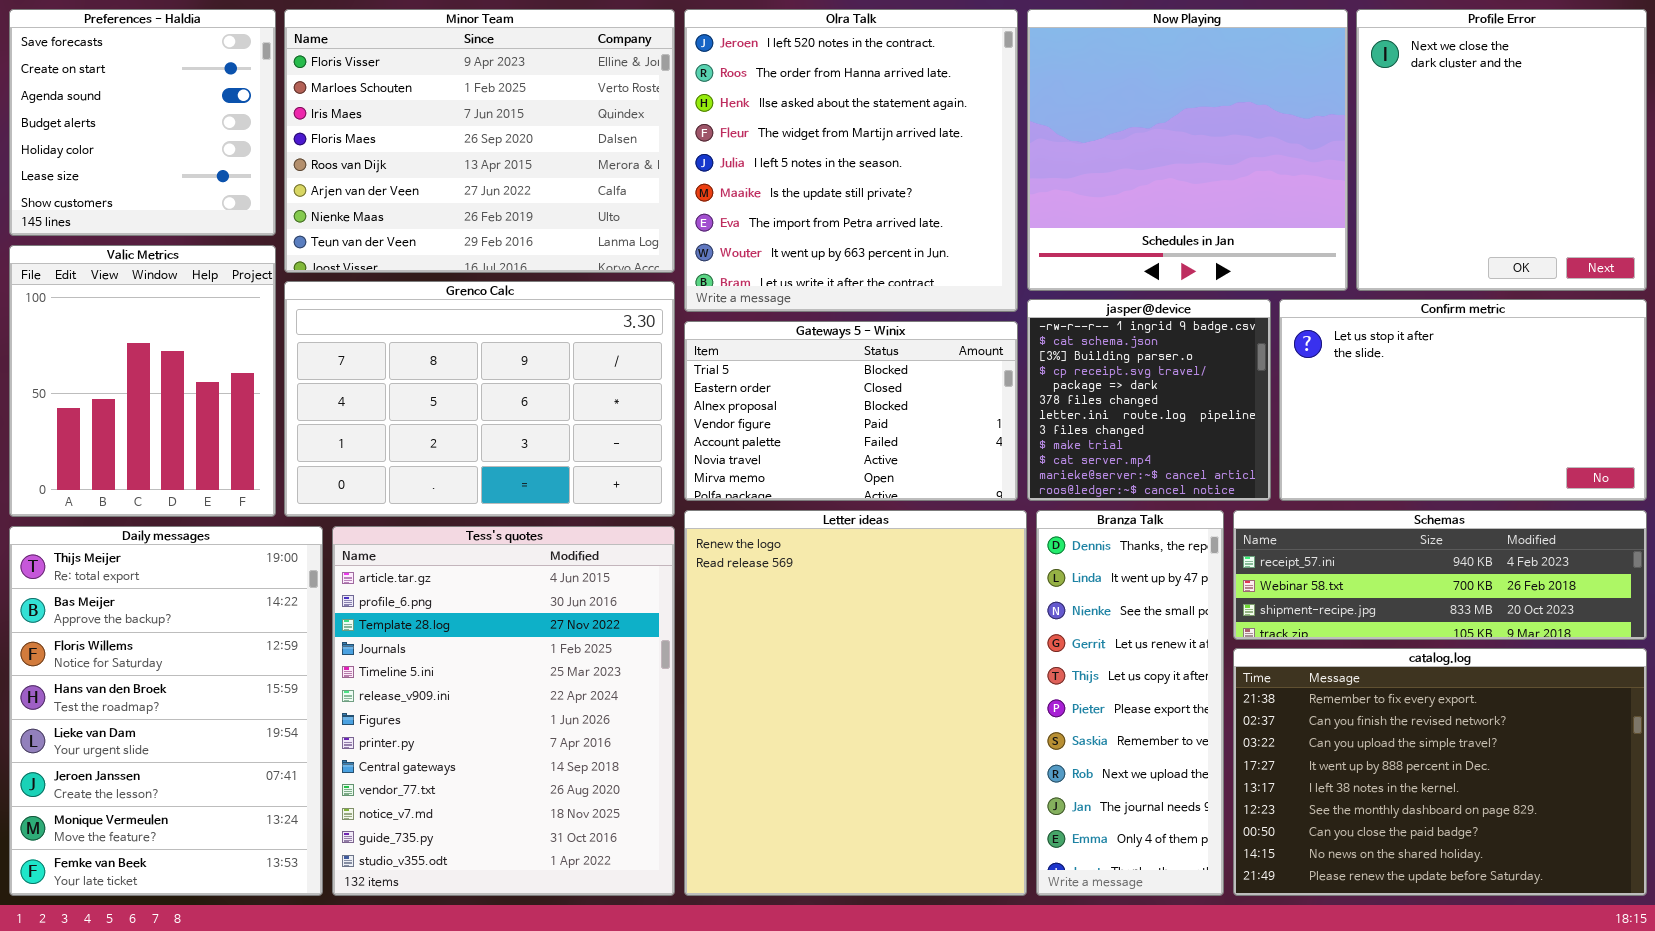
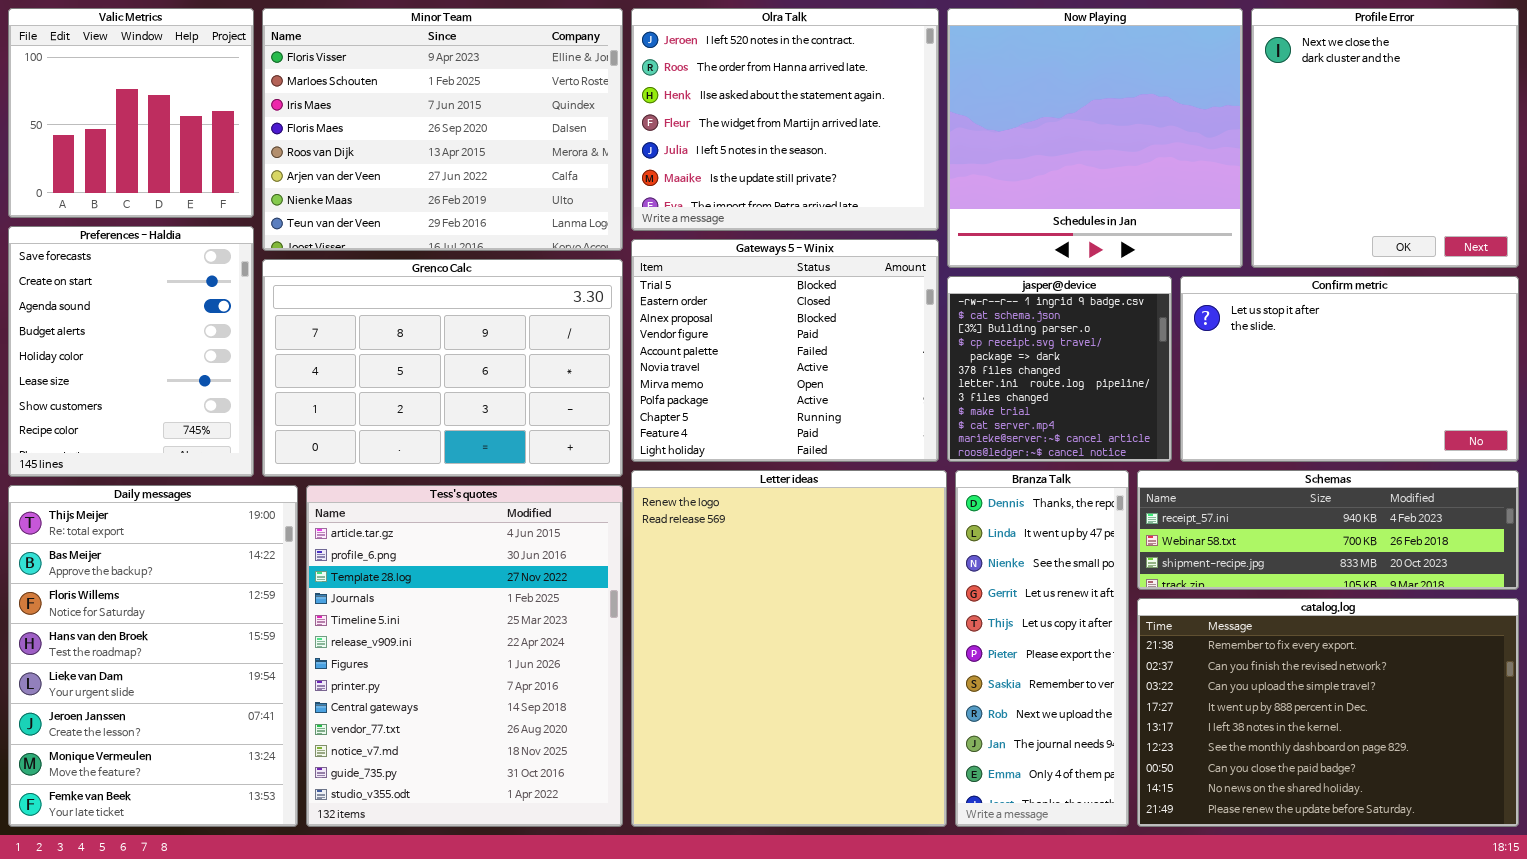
Preferences - Haldia: [9,9,276,236] -> [8,226,254,477], moved, resized
Olra Talk: [684,9,1018,312] -> [631,8,939,231], resized
Valic Metrics: [9,245,276,517] -> [8,8,254,218], moved, resized
Gateways 5 - Winix: [684,321,1018,501] -> [631,239,939,462], resized

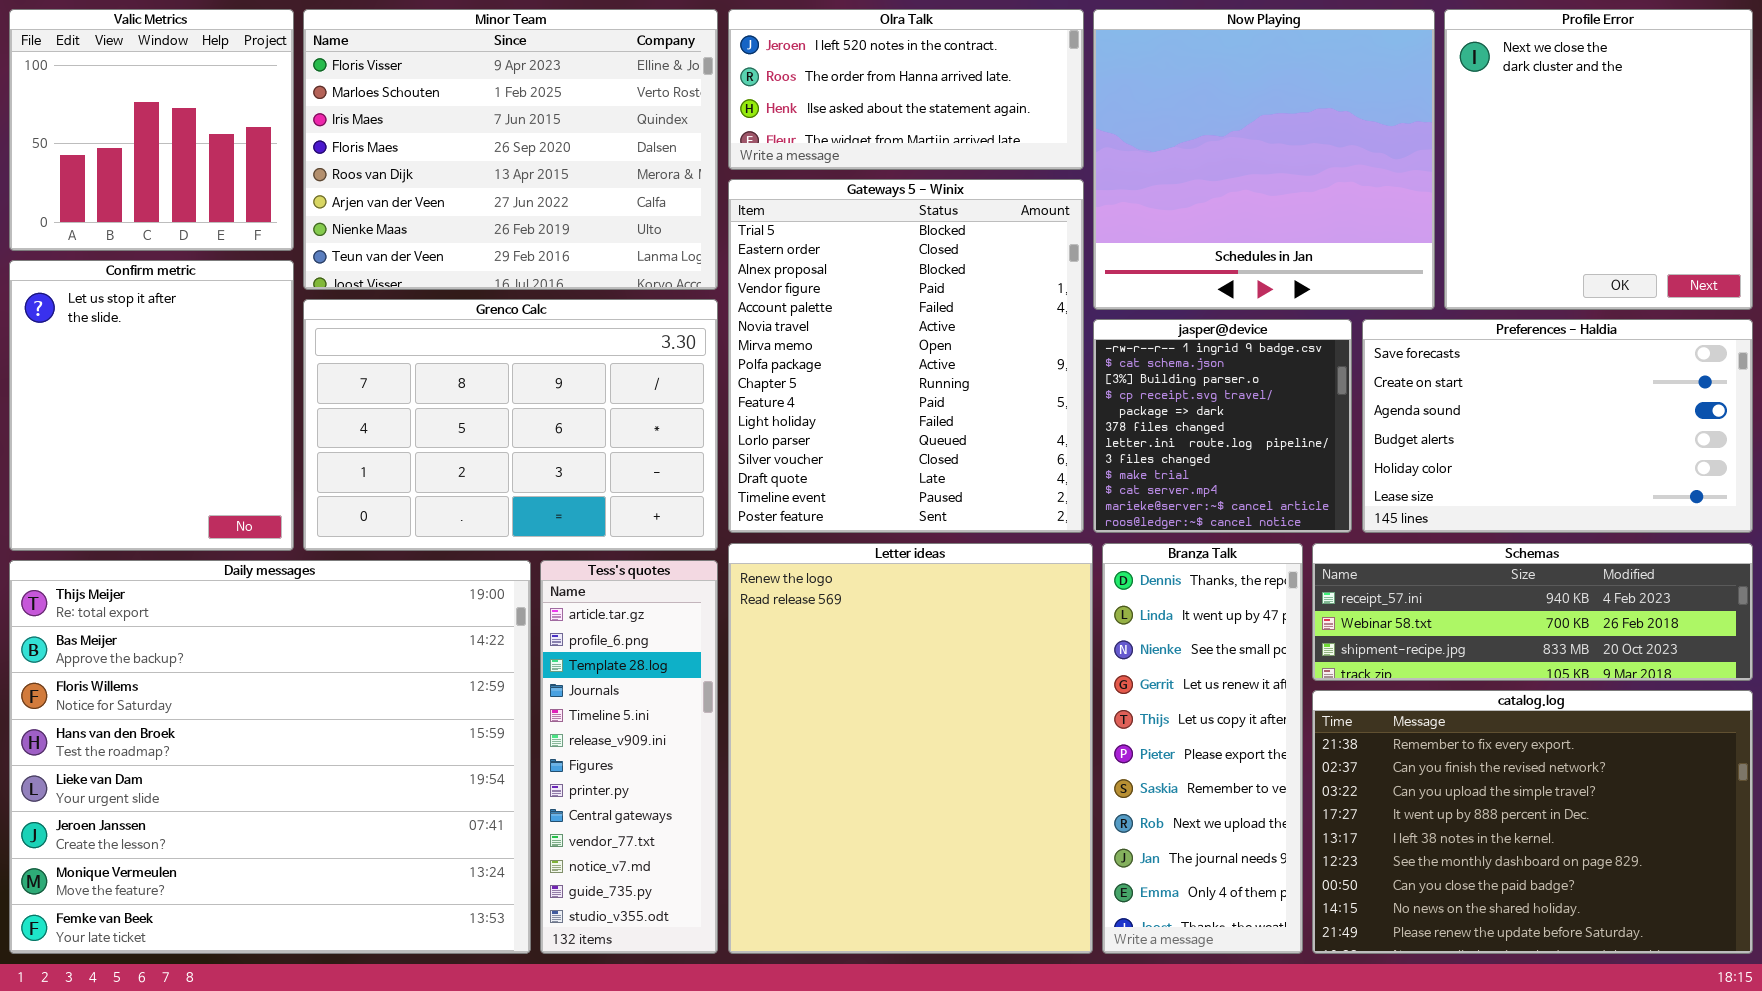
Olra Talk: [631,8,939,231] -> [728,9,1084,170], resized
Preferences - Haldia: [8,226,254,477] -> [1362,319,1753,533], moved, resized
Gateways 5 - Winix: [631,239,939,462] -> [728,179,1084,533], resized
Confirm metric: [1180,276,1519,462] -> [9,260,294,551], moved, resized
Daily messages: [8,485,298,827] -> [9,560,531,954], resized
Tess's quotes: [306,485,623,827] -> [540,560,718,954], resized

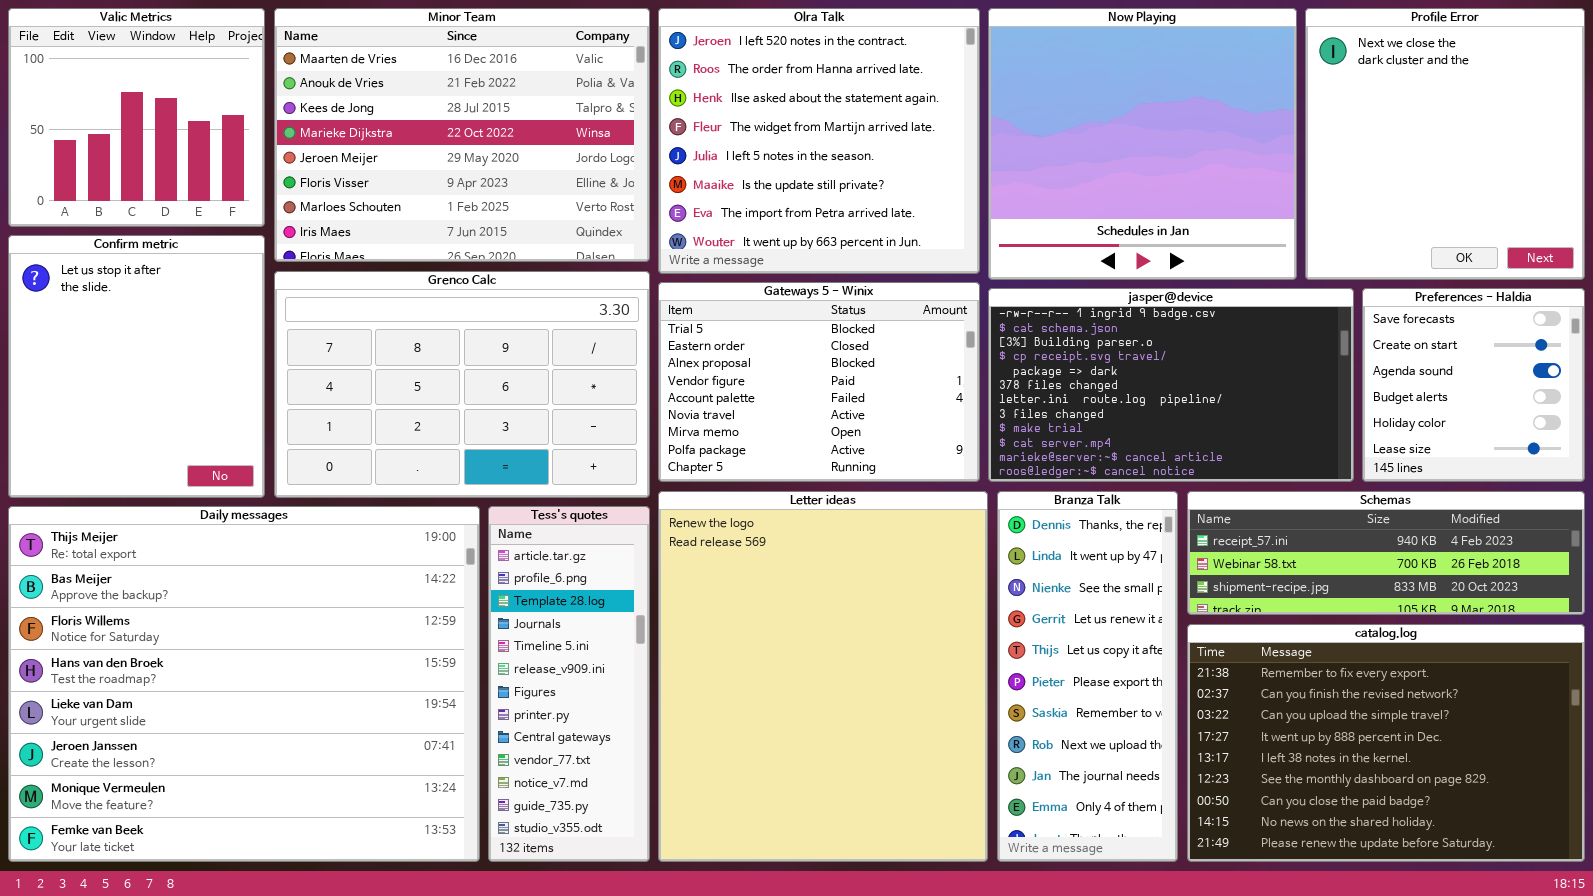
Minor Team: [303,9,718,290] -> [274,8,650,262], scrolled up 5 rows
Olra Talk: [728,9,1084,170] -> [658,8,980,274], resized
Gateways 5 - Winix: [728,179,1084,533] -> [658,282,980,482], resized
jasper@device: [1093,319,1352,533] -> [988,288,1354,482], resized
Preferences - Haldia: [1362,319,1753,533] -> [1362,288,1585,482], resized

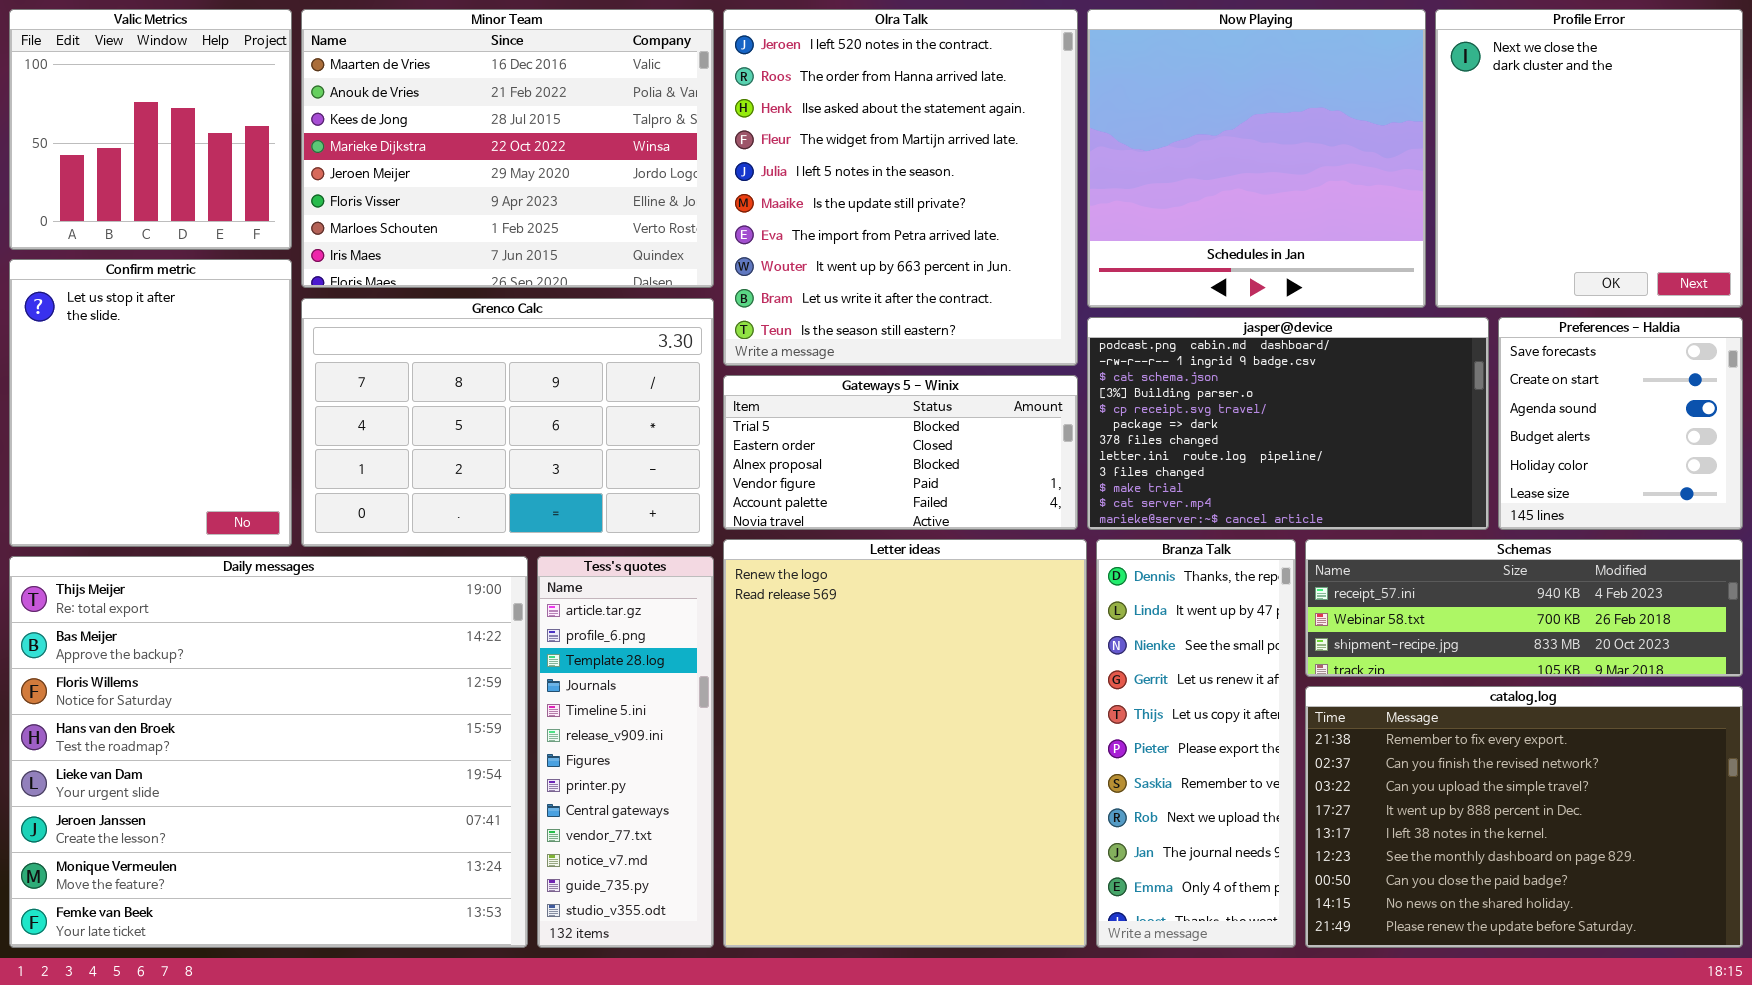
Olra Talk: [658,8,980,274] -> [723,9,1078,366], resized
Gateways 5 - Winix: [658,282,980,482] -> [723,375,1078,530], resized
jasper@device: [988,288,1354,482] -> [1087,317,1489,530], scrolled up 1 row

